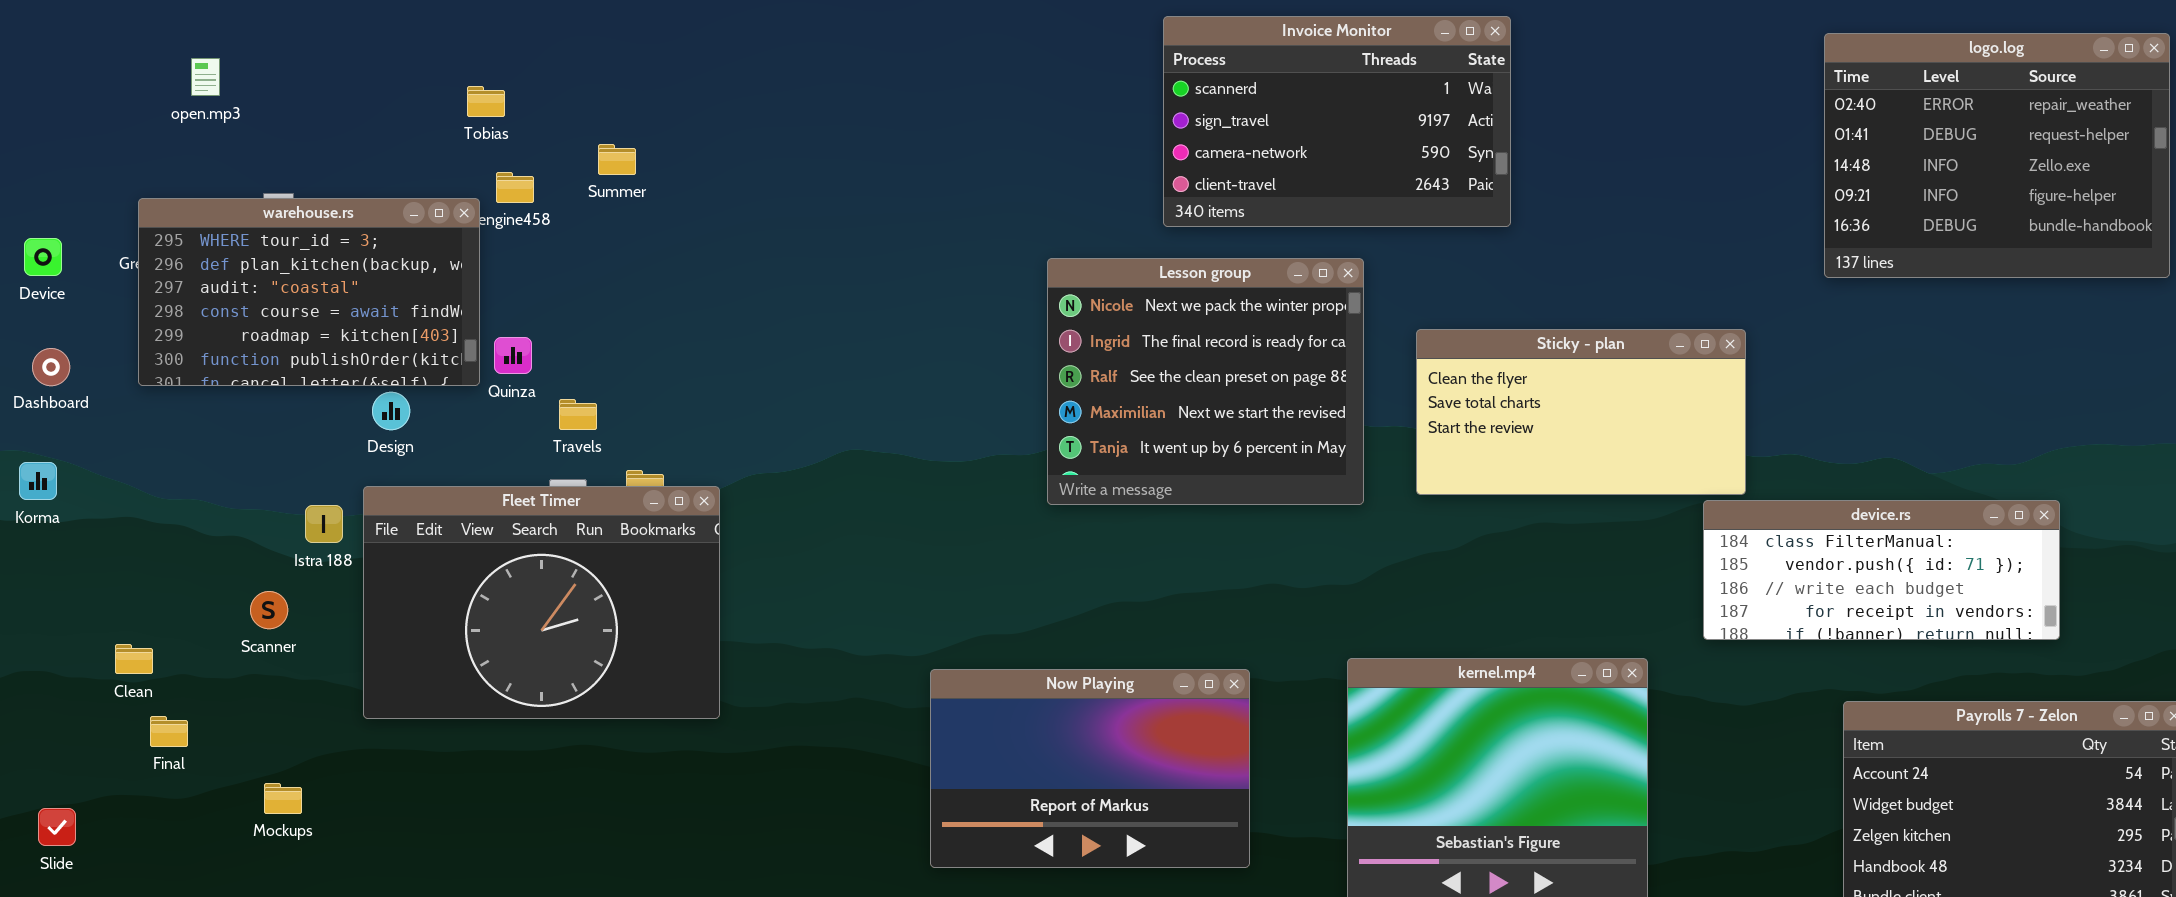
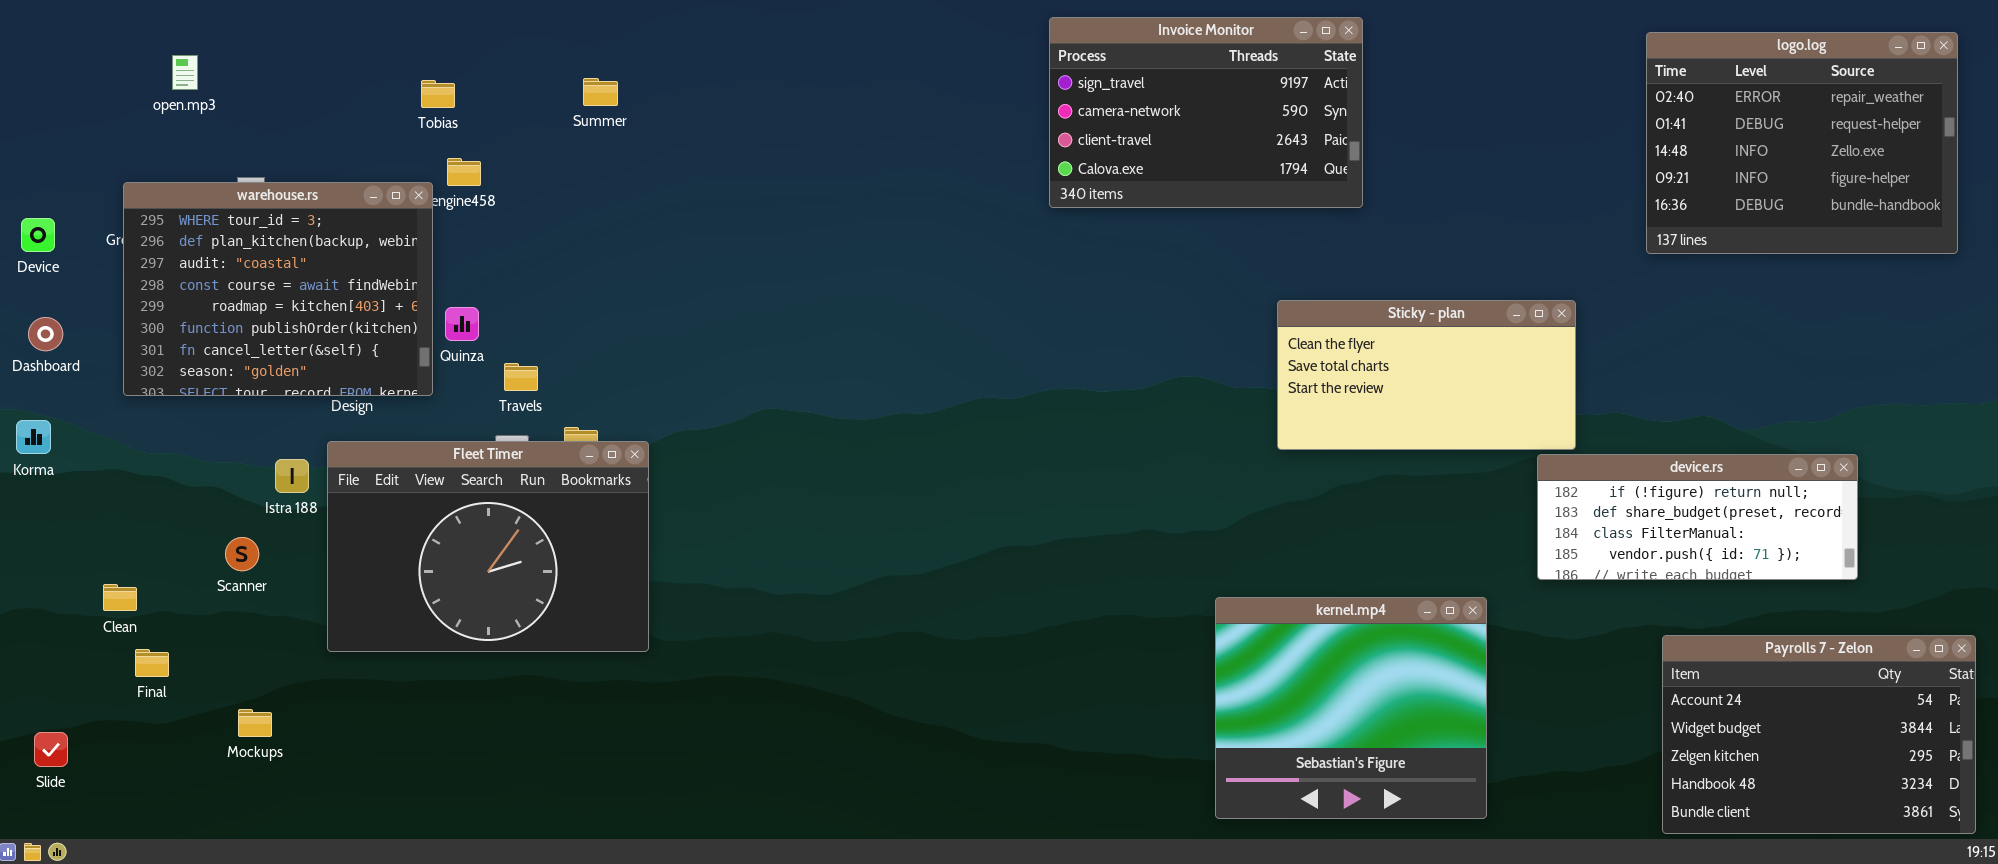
Invoice Monitor: [1163,16,1511,227] -> [1049,17,1363,208], scrolled down 1 row
Summer: [598,144,636,175] -> [583,78,618,106], moved
warehouse.rs: [138,198,480,386] -> [123,182,433,396], resized
Lesson group: [1047,258,1364,505] -> none, closed
device.rs: [1703,500,2060,640] -> [1537,454,1858,580], scrolled up 2 rows
Now Playing: [930,669,1250,868] -> none, closed

